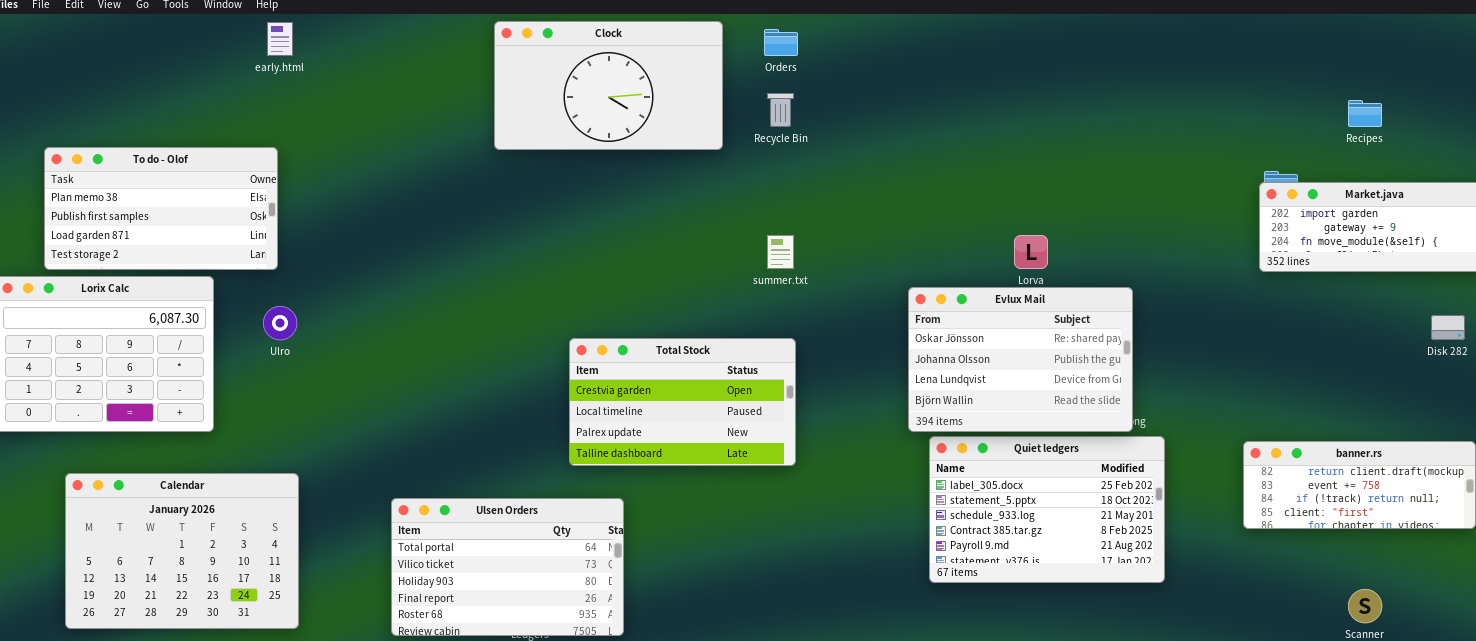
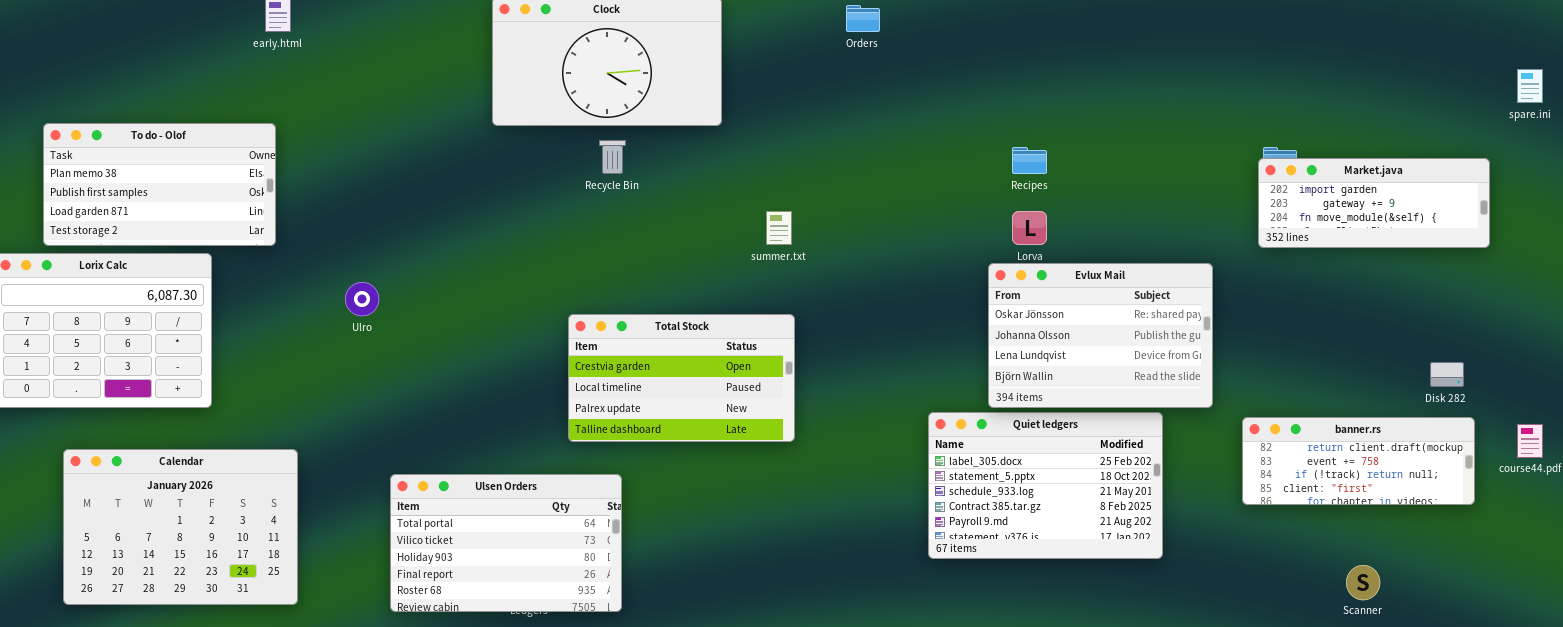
Orders: [764,29,798,56] -> [846,5,880,32], moved
Recycle Bin: [767,93,794,127] -> [599,140,626,174], moved
Recipes: [1348,100,1382,127] -> [1012,147,1047,174], moved
Evlux Mail: [908,287,1133,432] -> [988,263,1213,408], moved
Ulro: [263,306,297,340] -> [345,282,379,316], moved
Disk 282: [1431,315,1465,340] -> [1430,362,1464,387], moved

